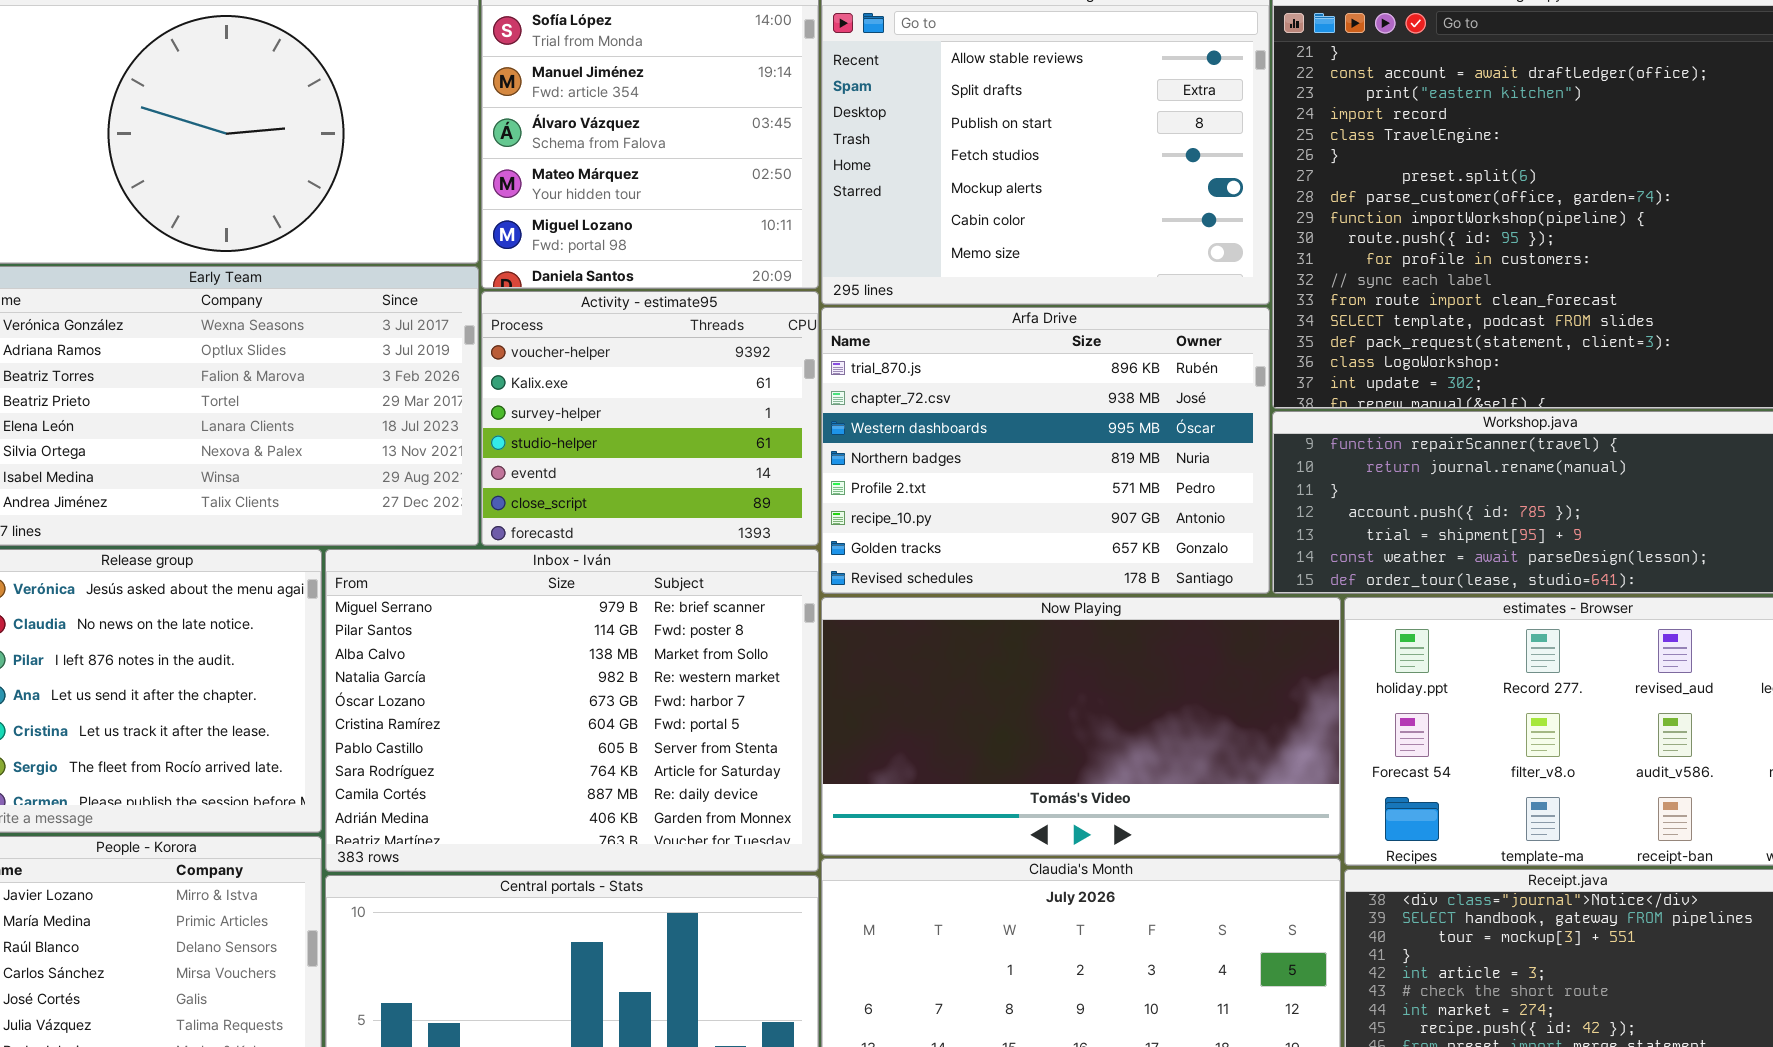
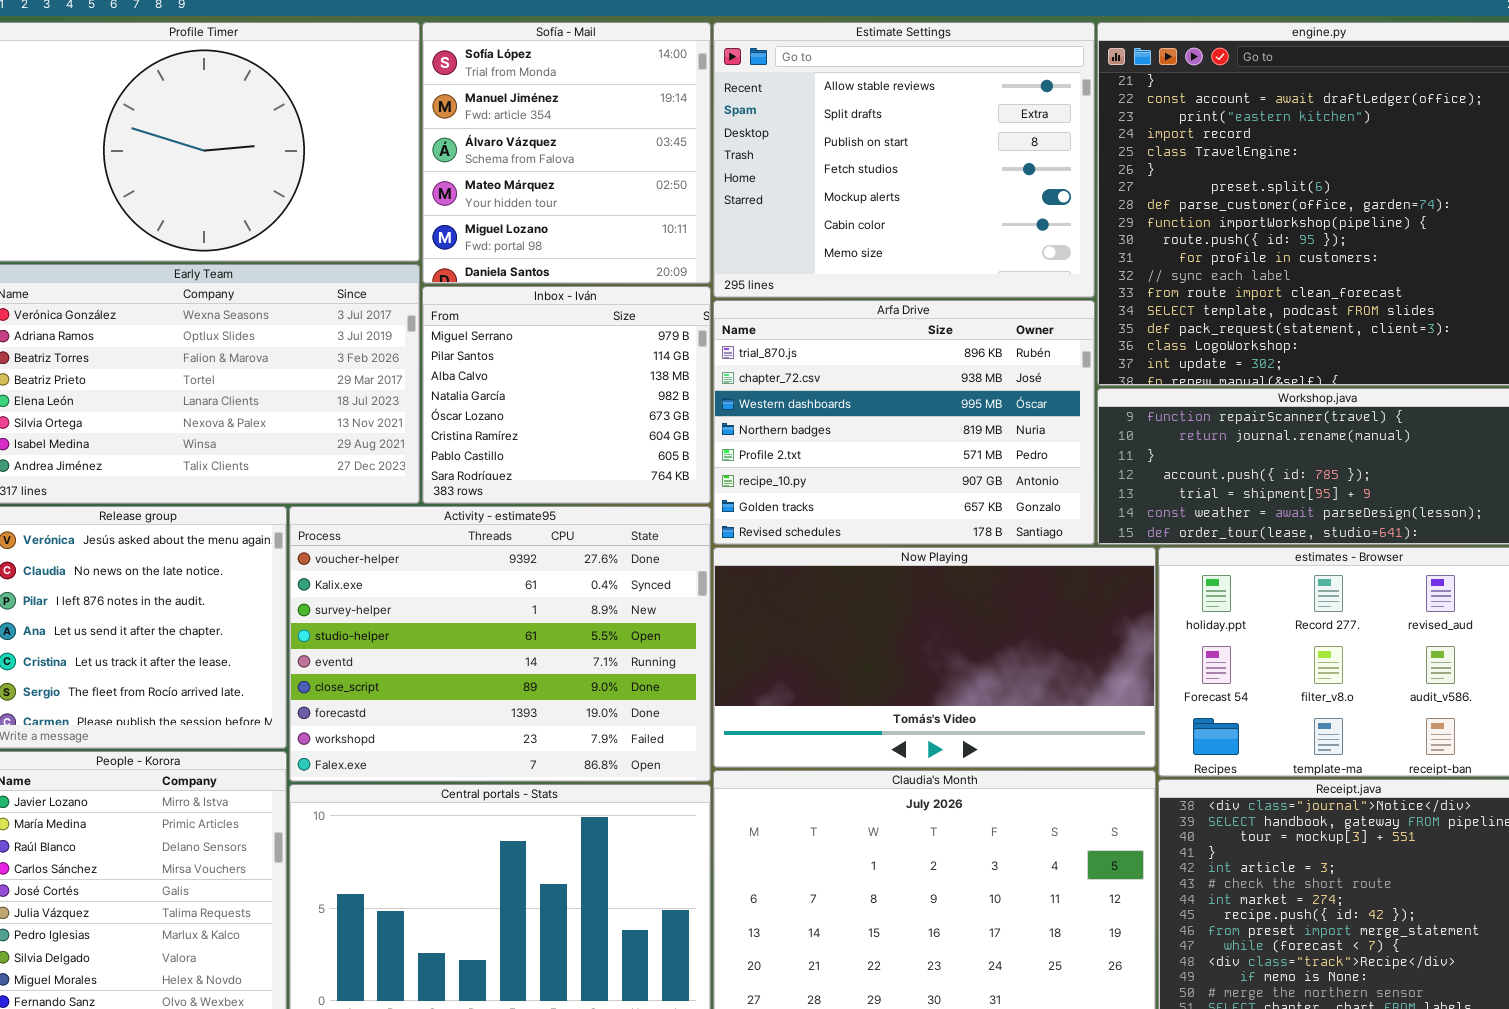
Activity - estimate95: [481,291,819,546] -> [289,506,711,782], moved, resized
Inbox - Iván: [325,549,819,872] -> [422,286,711,504], moved, resized

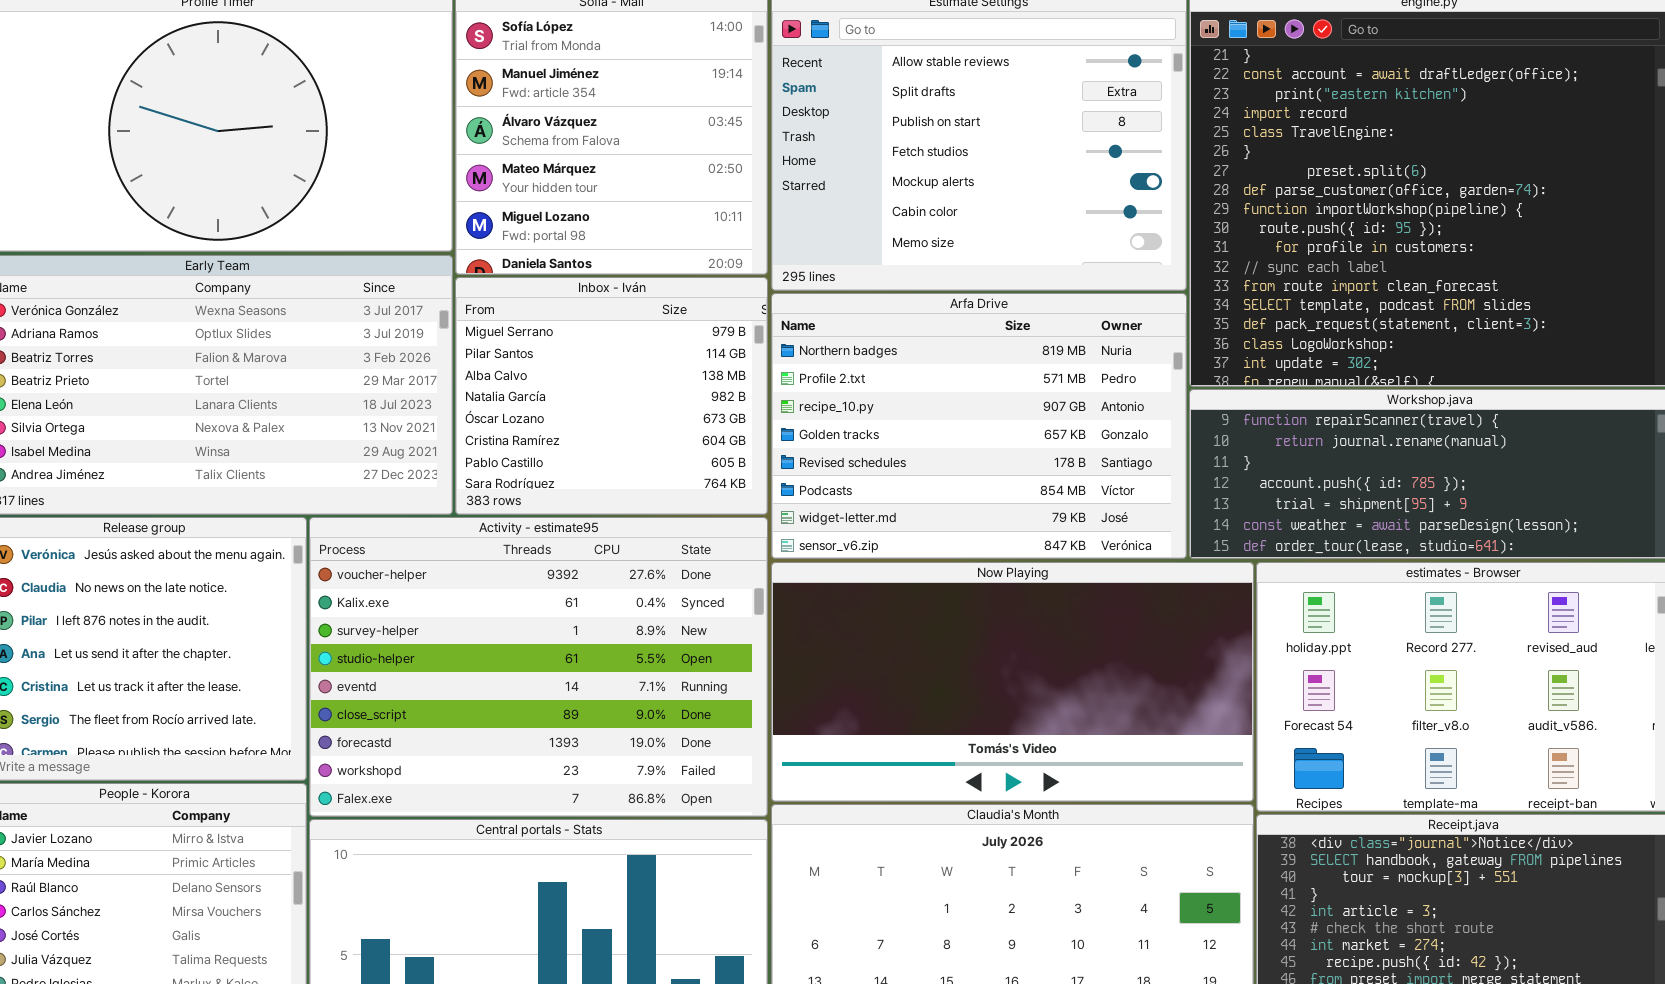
Arfa Drive: [713,300,1095,545] -> [771,293,1187,559], scrolled down 3 rows

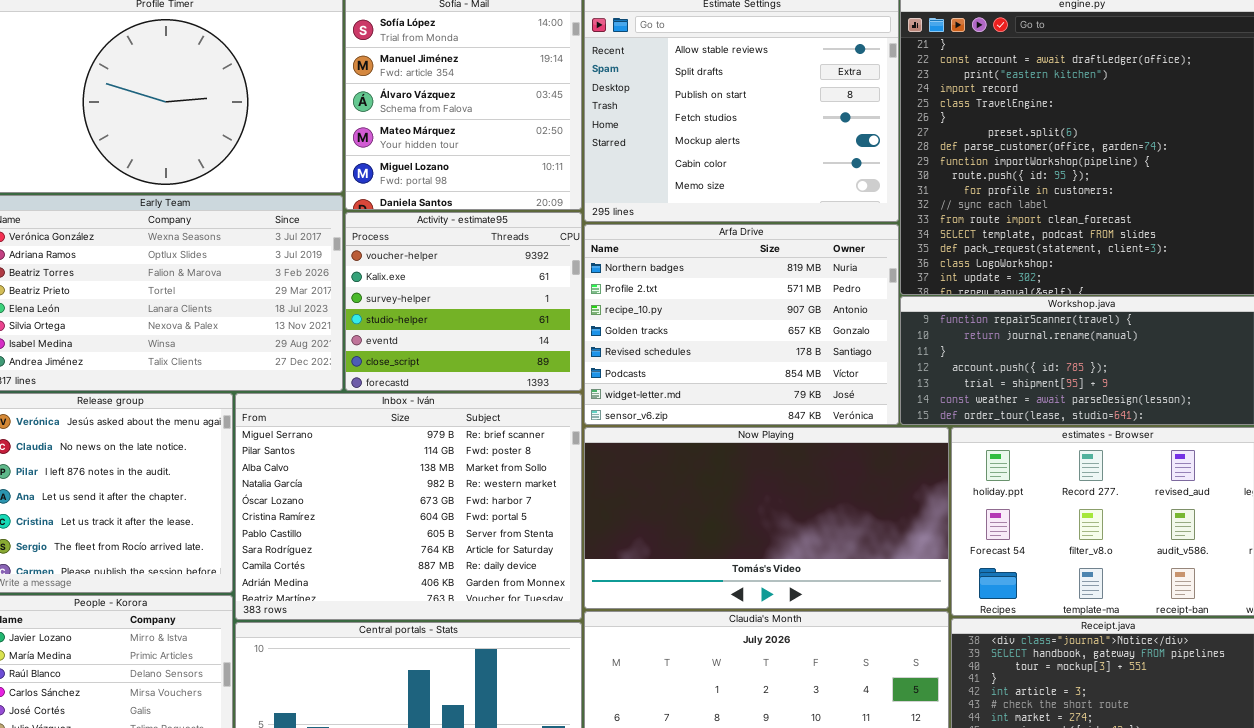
Inbox - Iván: [455,277,768,515] -> [235,393,582,620], moved, resized
Activity - estimate95: [309,517,768,817] -> [345,212,582,391], moved, resized

